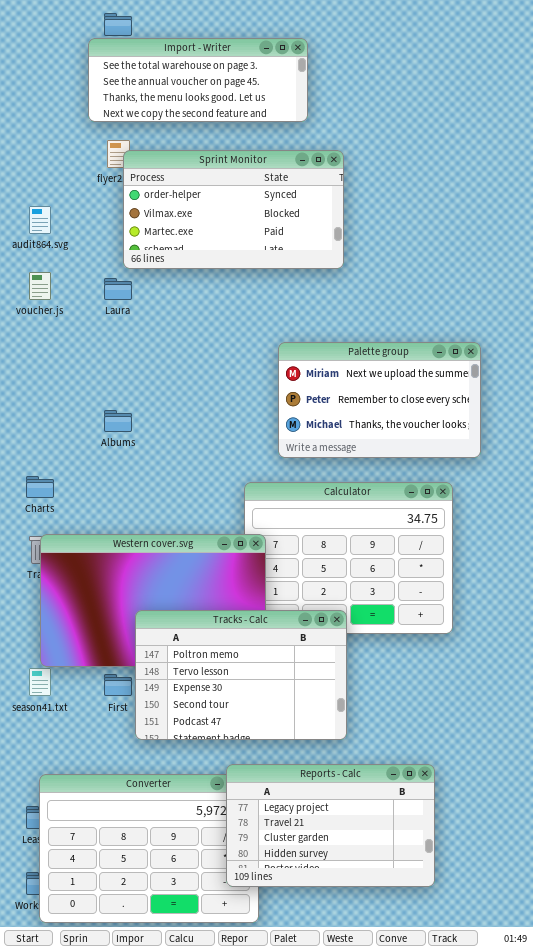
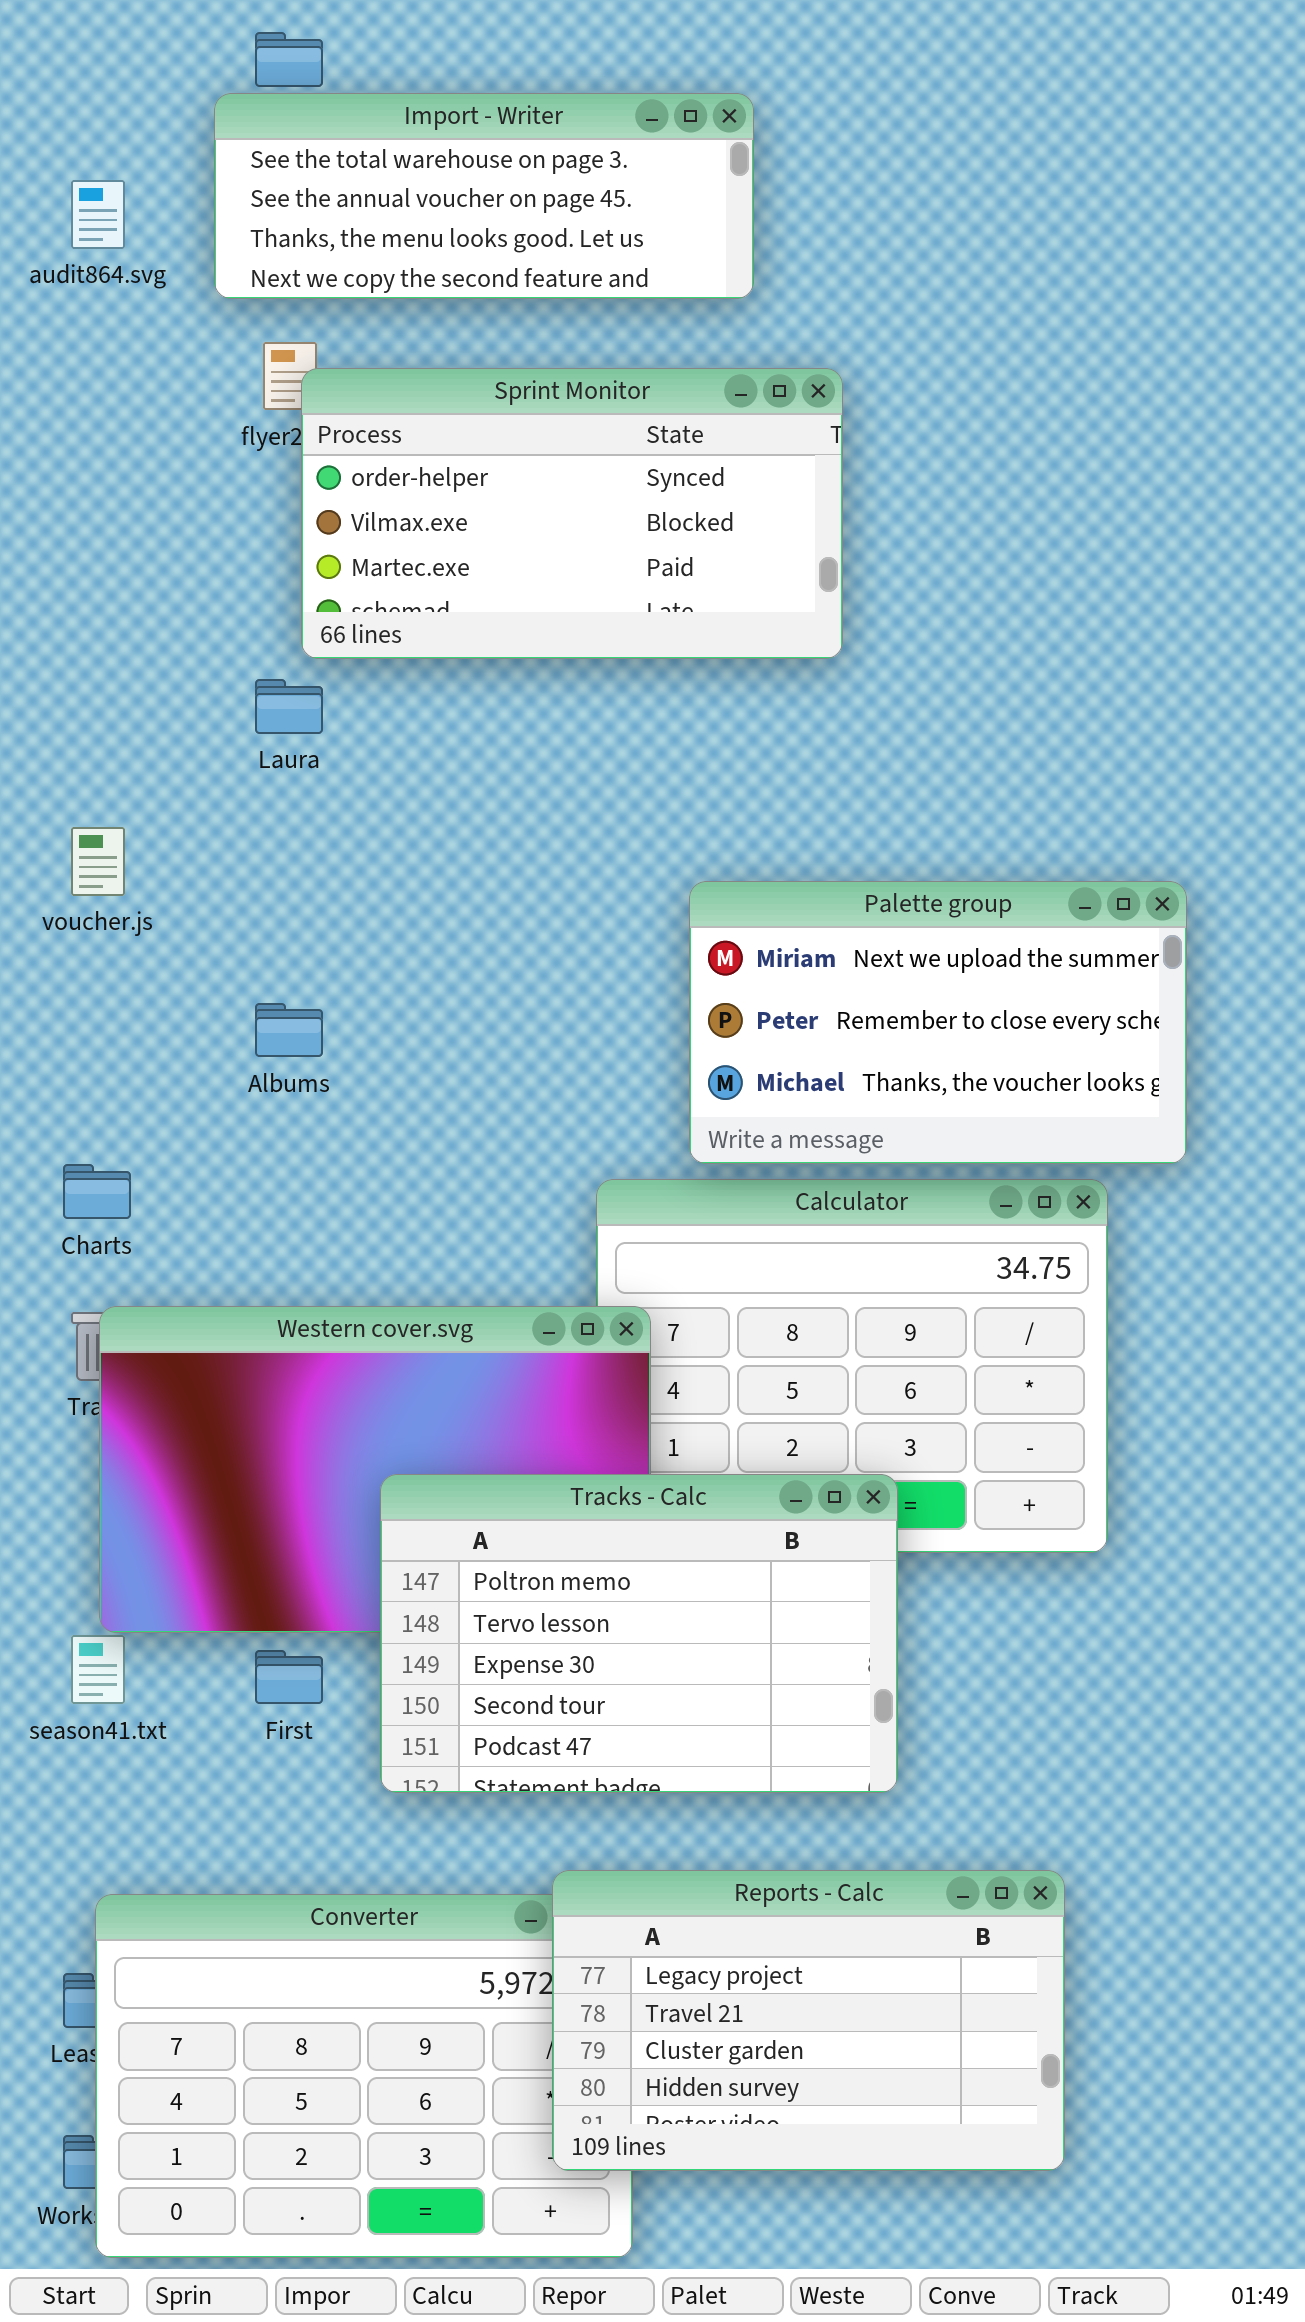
audit864.svg: [29,206,51,234] -> [71,180,125,249], moved
voucher.js: [29,272,51,300] -> [71,827,125,896], moved
Palette group: [278,342,481,458] -> [689,881,1187,1164], moved
Tracks - Calc: [135,610,347,740] -> [380,1474,898,1793], moved

